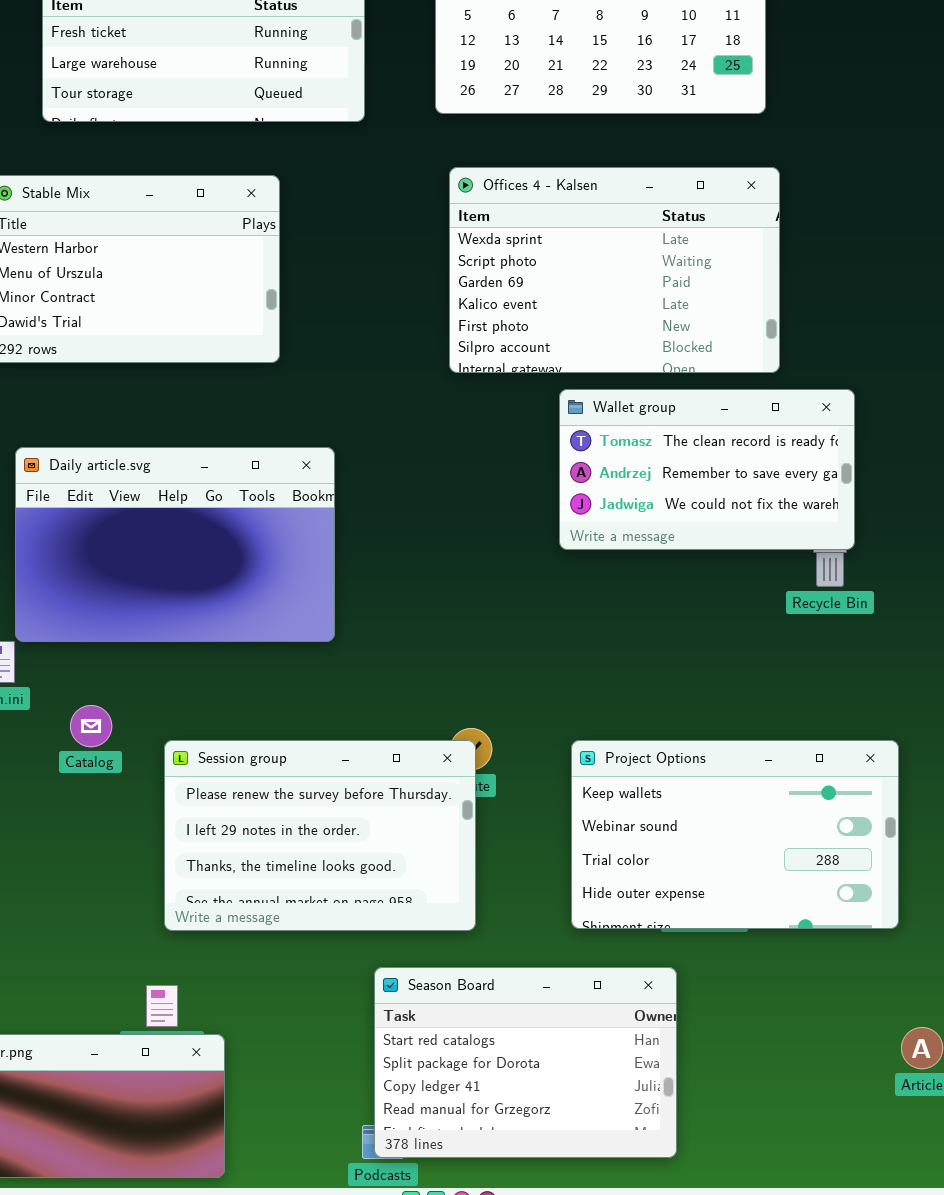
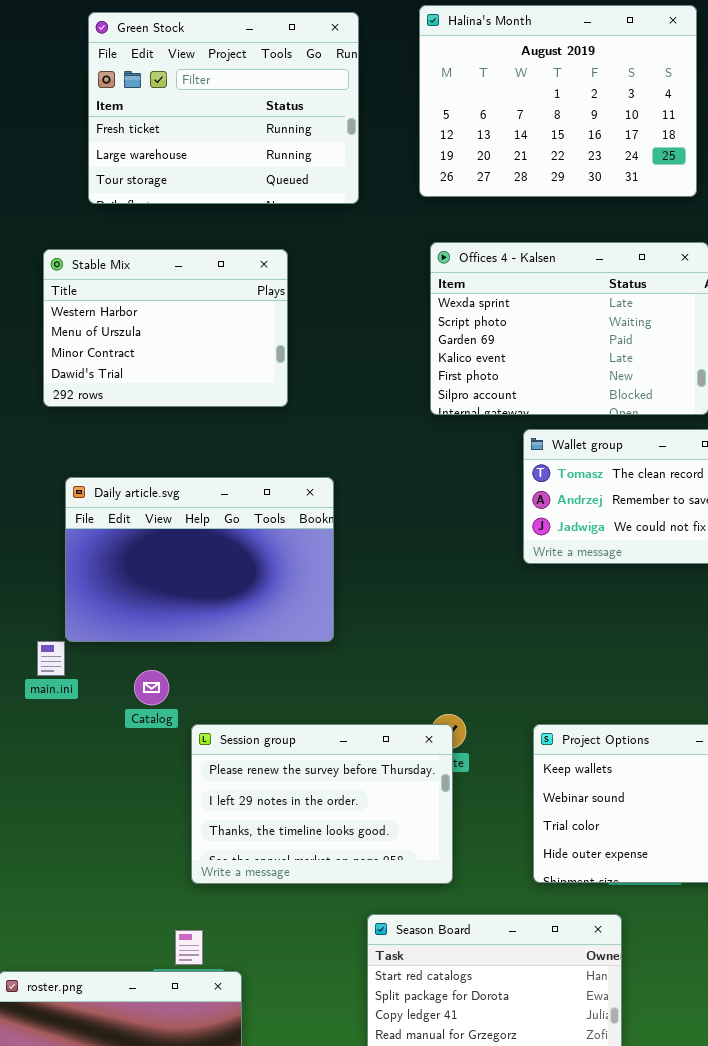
Catalog: [70,705,112,747] -> [134,670,169,705], moved

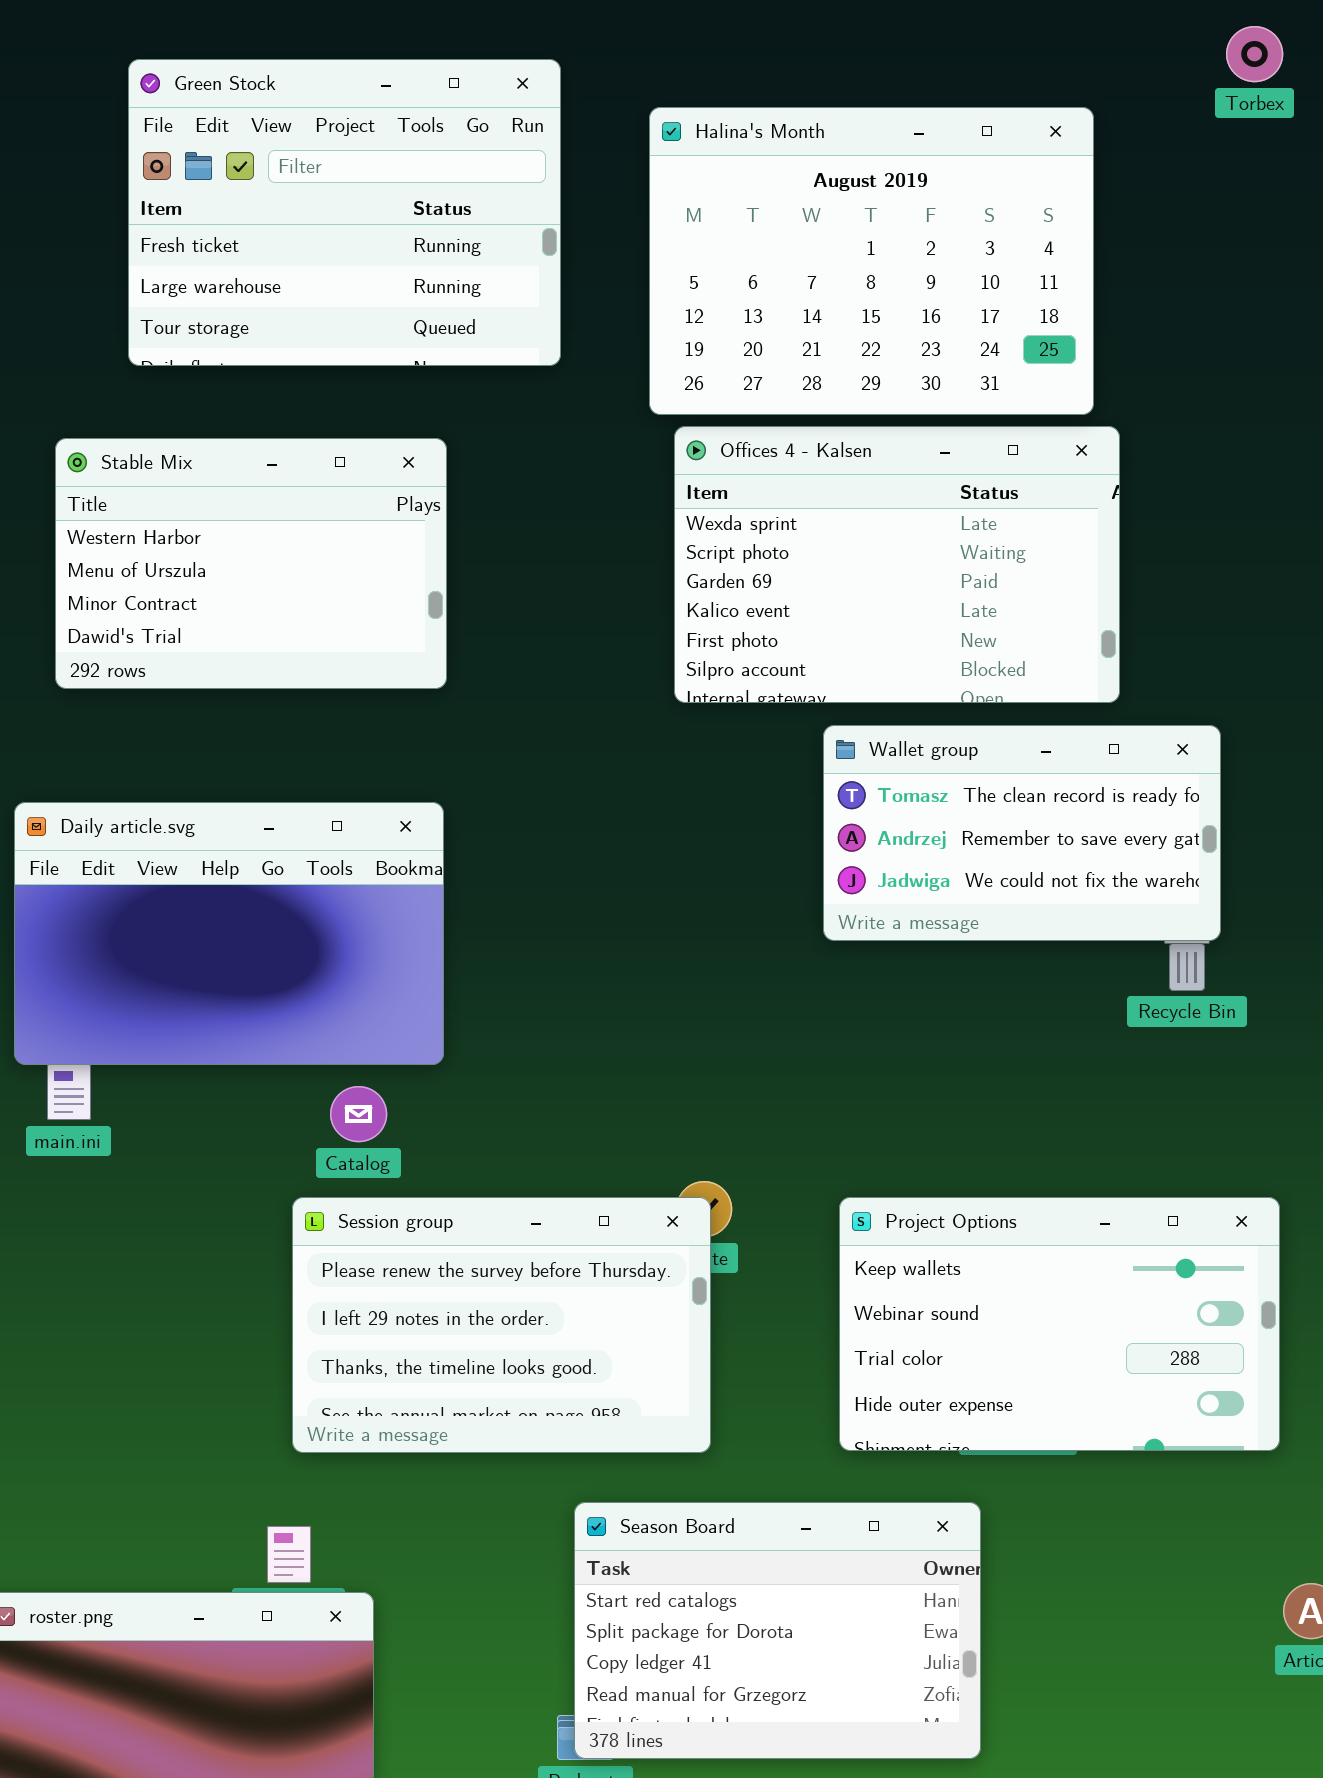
Halina's Month: [419,5,697,197] -> [649,107,1094,415], moved
Daily article.svg: [65,477,334,642] -> [14,802,444,1065], moved
Catalog: [134,670,169,705] -> [330,1086,387,1142], moved

